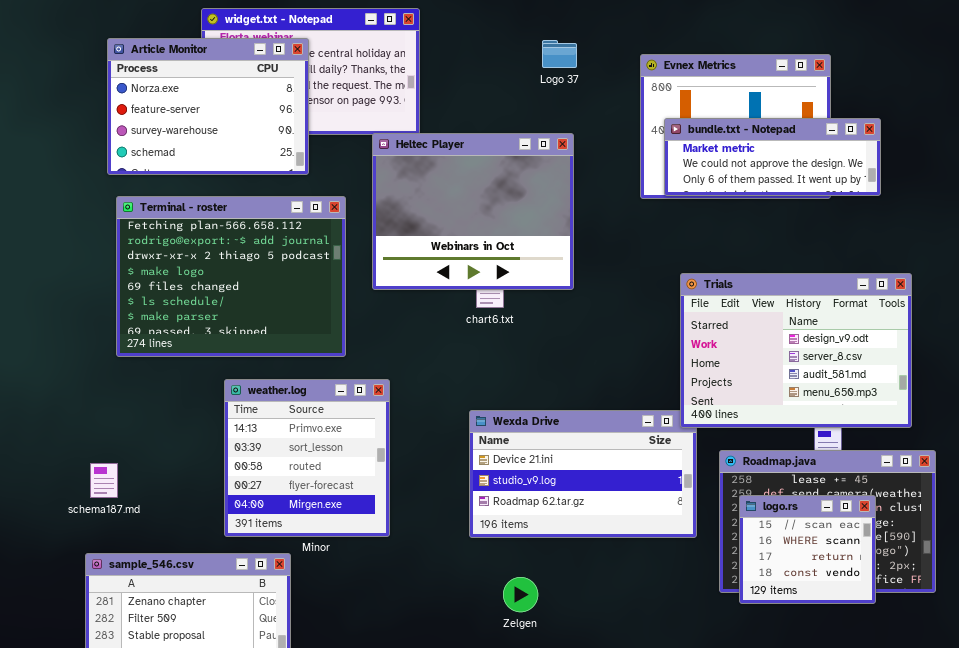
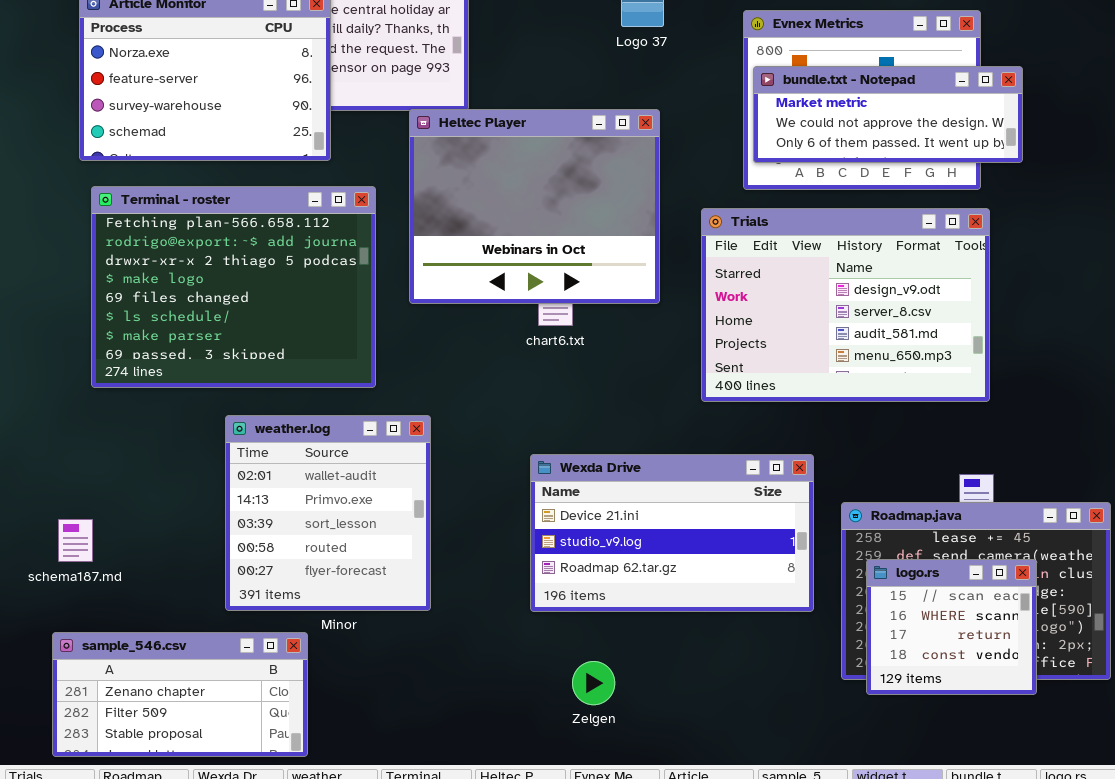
bundle.txt - Notepad: [664,118,881,196] -> [753,66,1023,163], moved
Trials: [680,273,912,428] -> [701,208,990,402], moved
weather.log: [224,379,390,537] -> [225,415,431,611], scrolled up 1 row

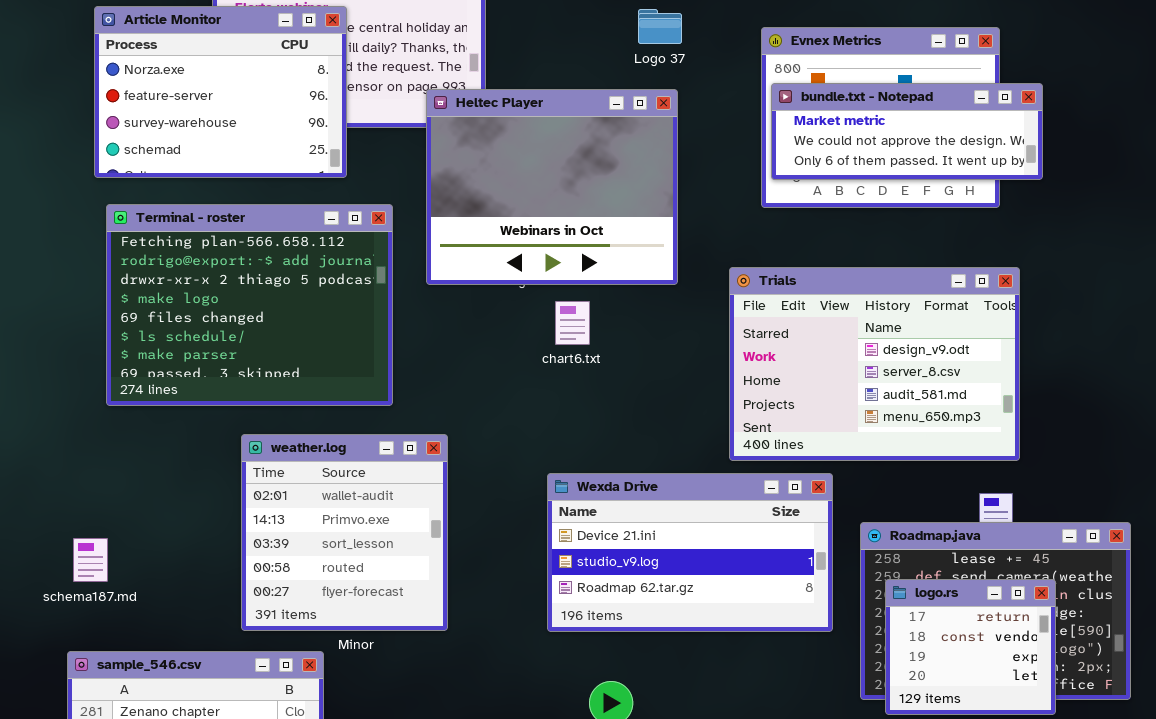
Heltec Player: [409,109,660,304] -> [426,89,678,285], moved
Trials: [701,208,990,402] -> [729,267,1020,461], moved
logo.rs: [866,559,1037,695] -> [885,579,1056,715], scrolled down 2 rows

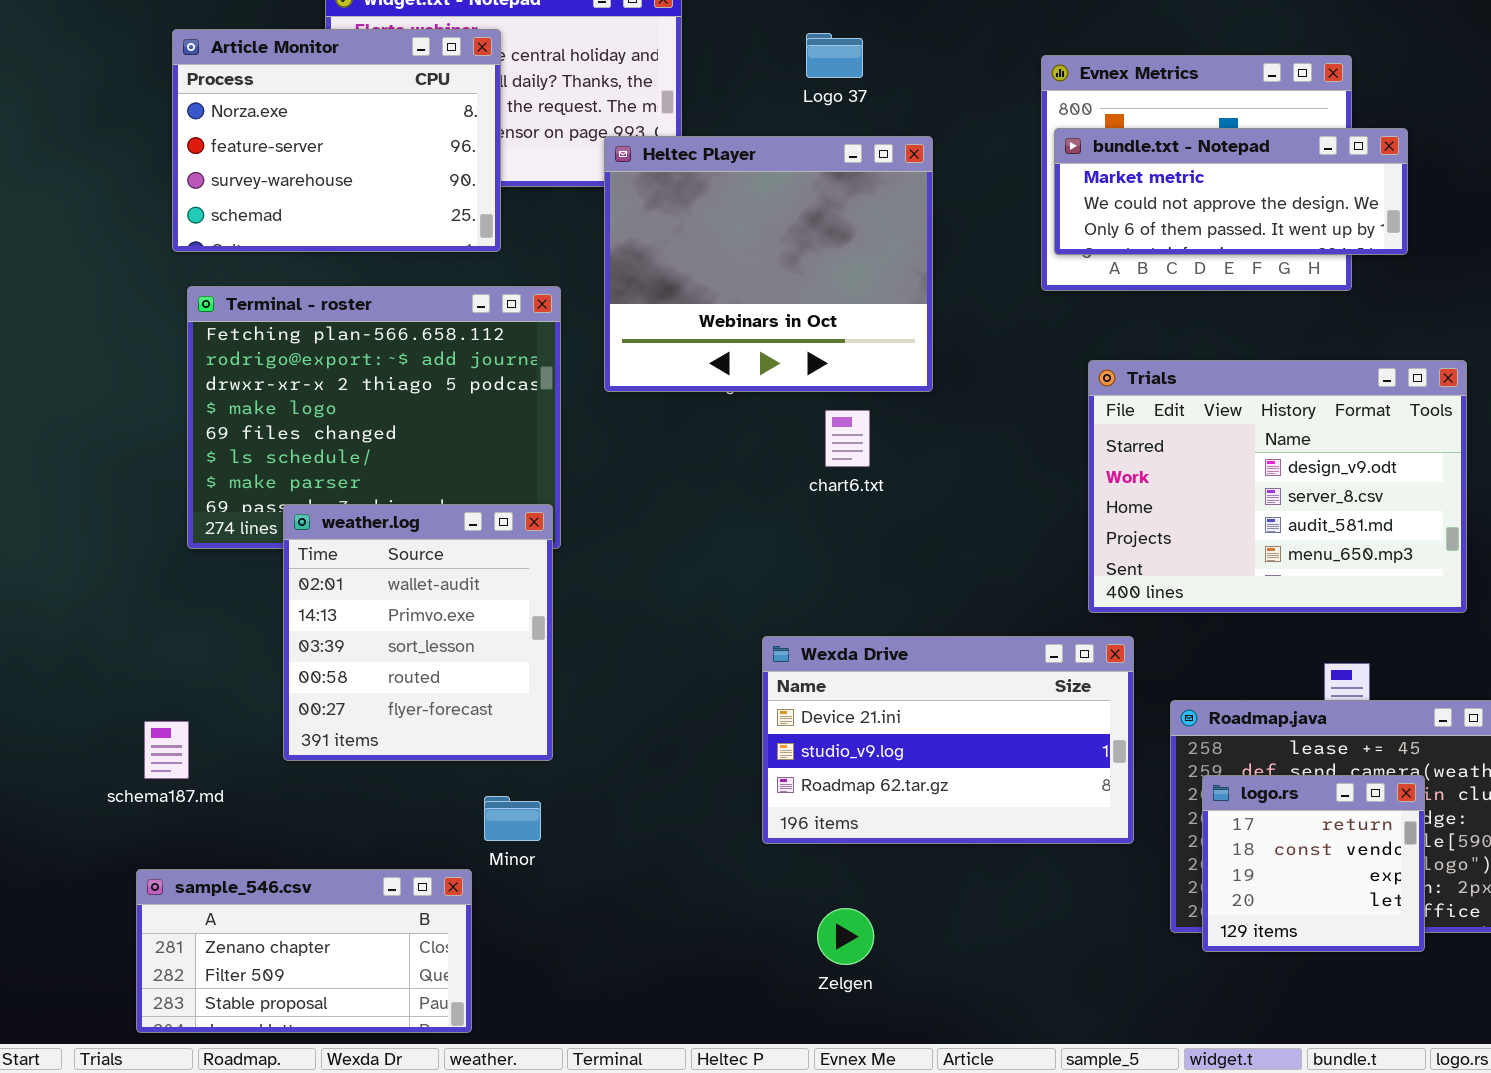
Logo 37: [638,9,682,44] -> [806,33,863,78], moved
Trials: [729,267,1020,461] -> [1088,360,1467,613], moved
chart6.txt: [555,301,590,345] -> [825,410,870,467], moved
weather.log: [241,434,448,631] -> [283,504,553,761], moved

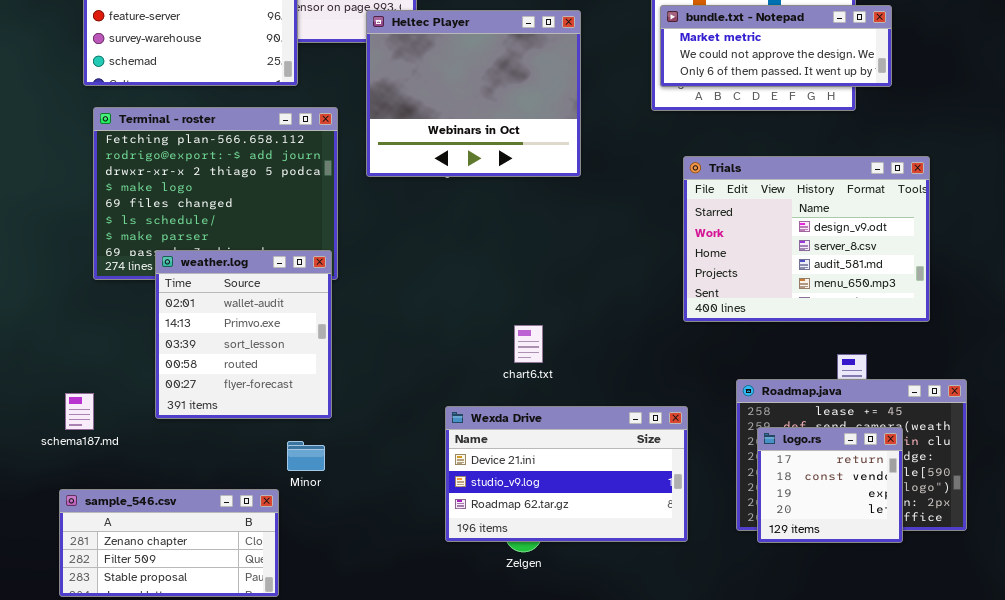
chart6.txt: [825,410,870,467] -> [514,325,543,363], moved
Wexda Drive: [762,636,1134,844] -> [445,406,688,542], moved

